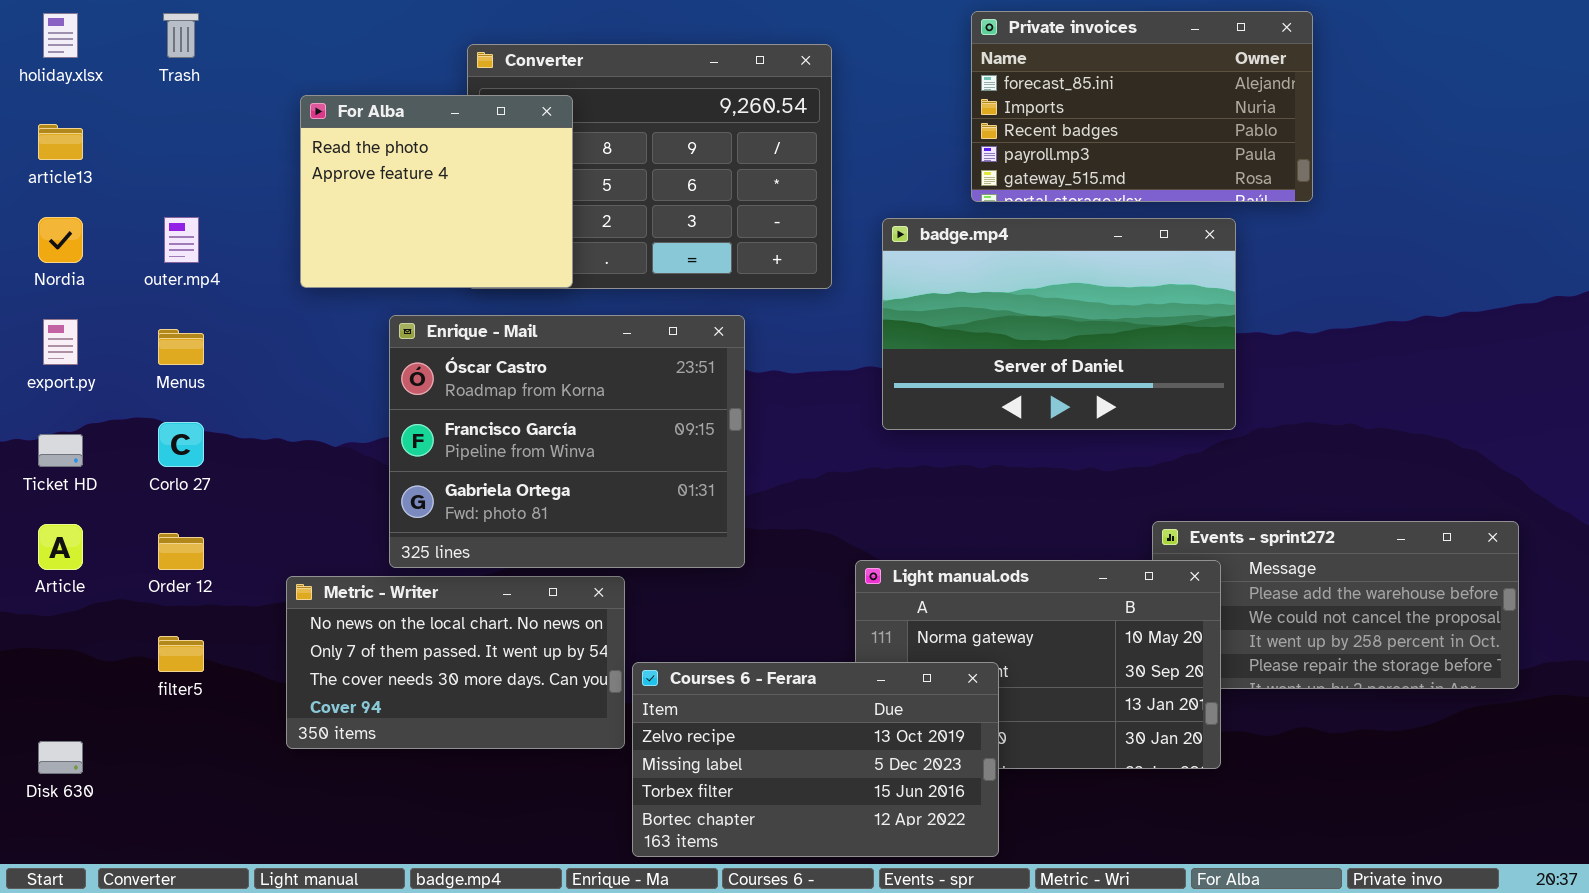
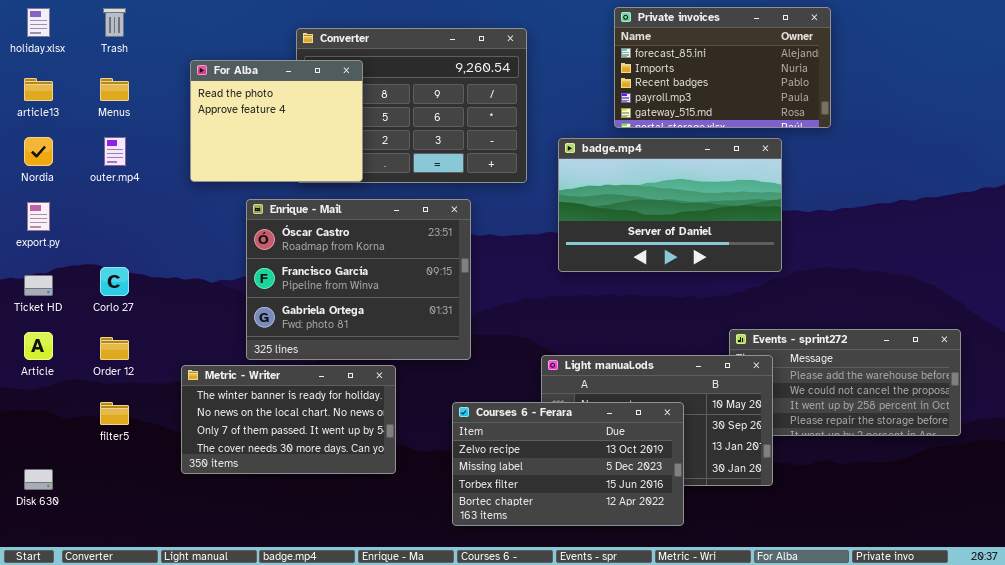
Menus: [158,329,204,365] -> [100,78,129,101], moved
Metric - Writer: [286,576,625,749] -> [181,365,396,474], scrolled up 1 row
Courses 6 - Ferara: [632,662,999,857] -> [452,402,684,526], moved

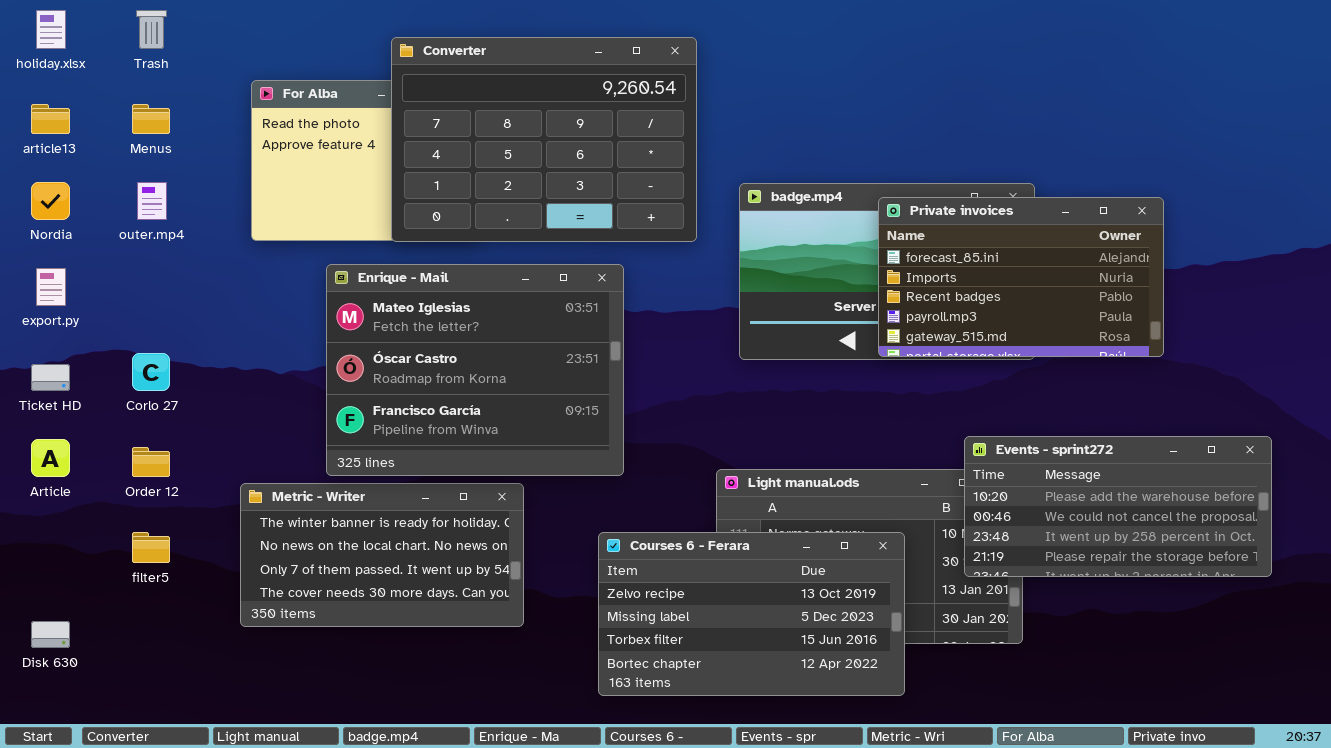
Private invoices: [614,7,831,128] -> [878,197,1164,357], moved
Converter: [296,28,527,183] -> [391,37,697,242], raised
Enrique - Mail: [246,199,471,360] -> [326,264,624,476], scrolled up 1 row
Events - sprint272: [729,329,961,436] -> [964,436,1272,577], raised

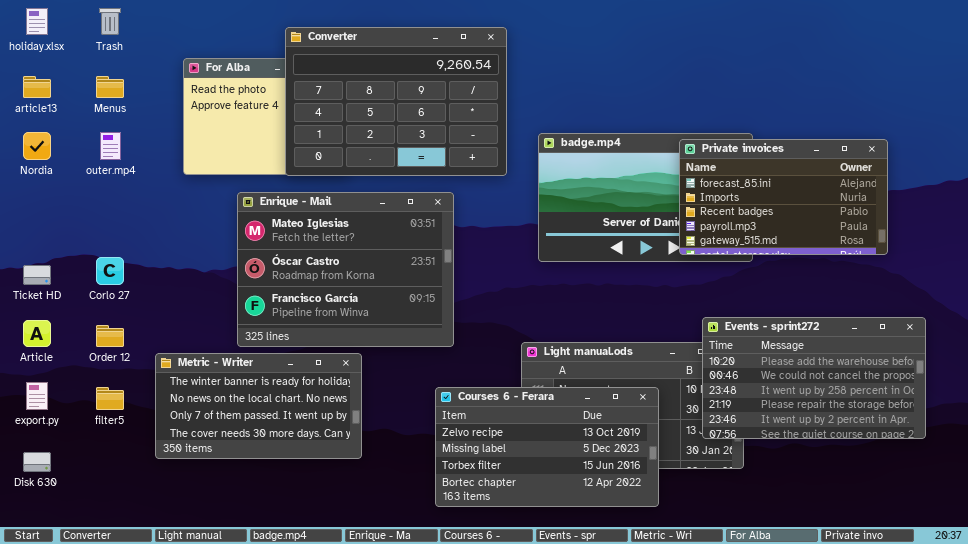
Private invoices: [878,197,1164,357] -> [679,139,888,255], moved
export.py: [36,268,66,306] -> [26,382,48,410], moved
Events - sprint272: [964,436,1272,577] -> [702,317,926,439], resized
Metric - Writer: [240,483,524,627] -> [155,353,362,459], moved

